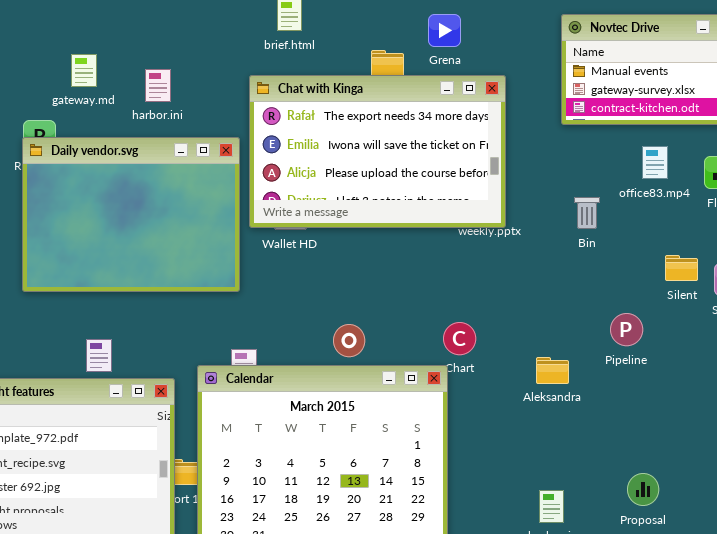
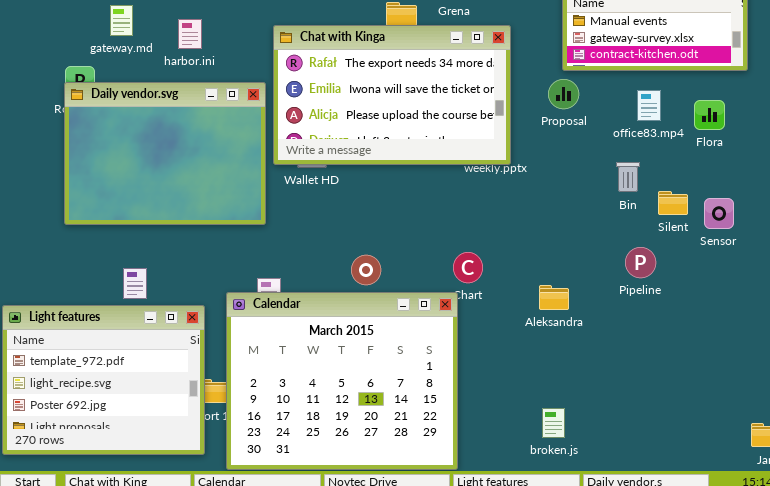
Bin: [574,197,600,229] -> [616,162,640,192], moved
Pipeline: [610,313,643,346] -> [625,247,656,278], moved
Proposal: [627,473,659,506] -> [548,79,579,109], moved

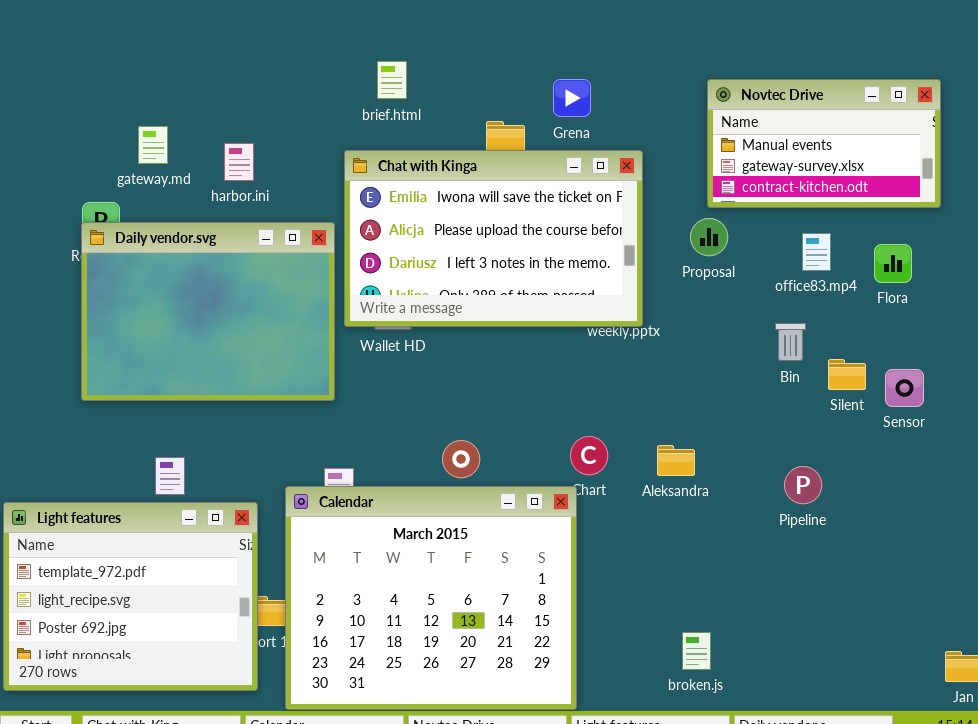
Chat with Kinga: [273,25,511,165] -> [344,150,643,327], scrolled down 1 row
Pipeline: [625,247,656,278] -> [784,466,822,504], moved
Aleksandra: [539,285,569,310] -> [657,445,695,476], moved

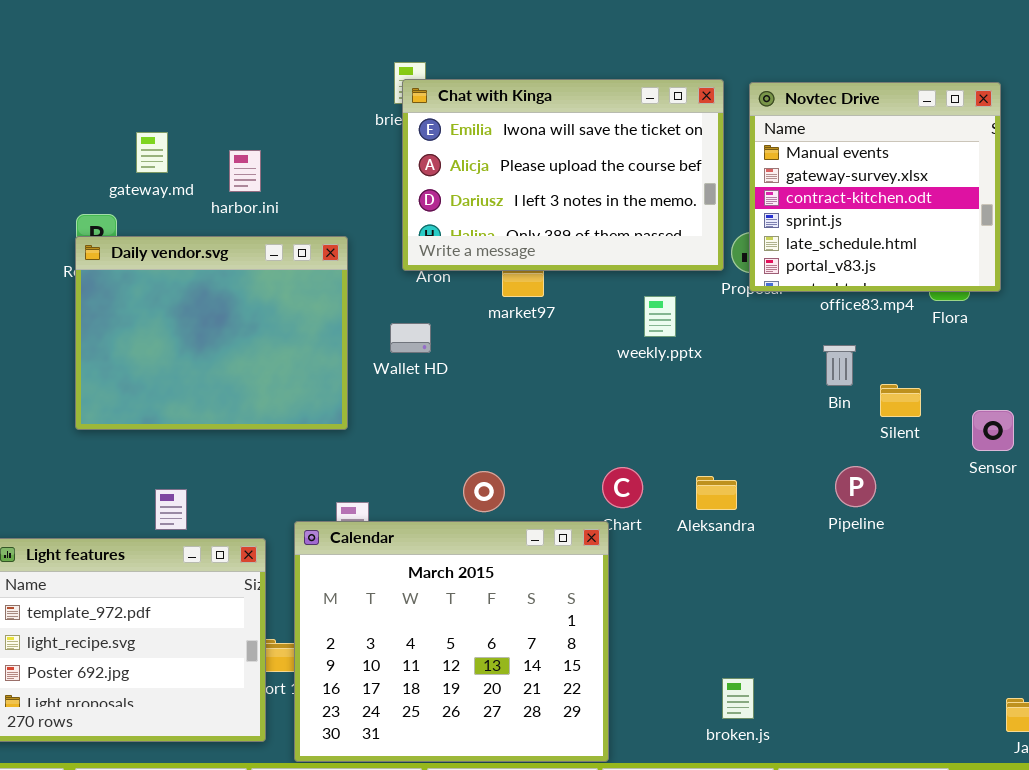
Novtec Drive: [707,79,941,208] -> [749,82,1001,292], resized
Chat with Kinga: [344,150,643,327] -> [402,79,724,271], moved
Sensor: [885,369,924,407] -> [972,410,1014,451], moved
Pipeline: [784,466,822,504] -> [835,466,876,507], moved

